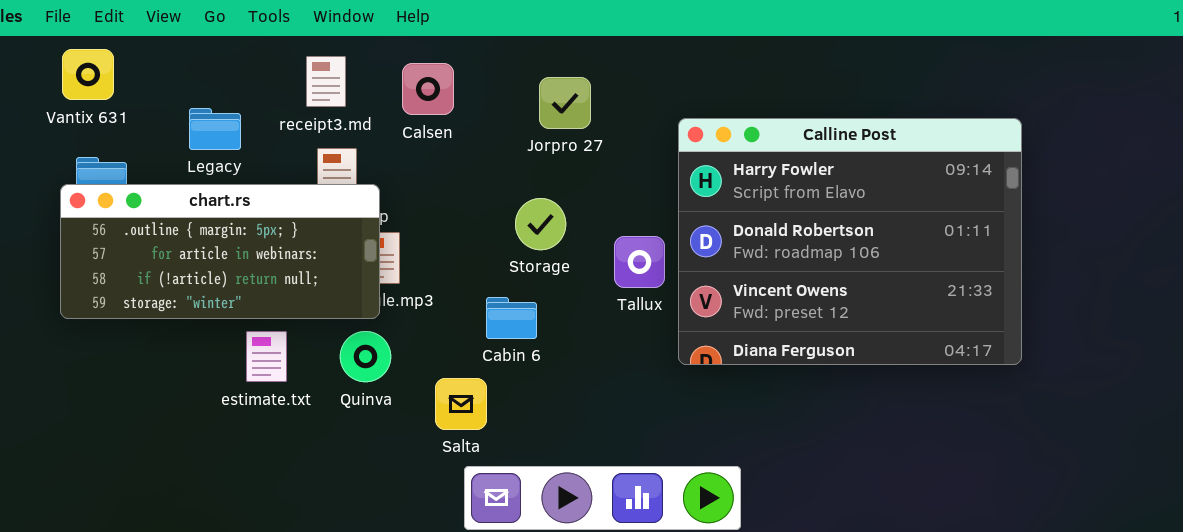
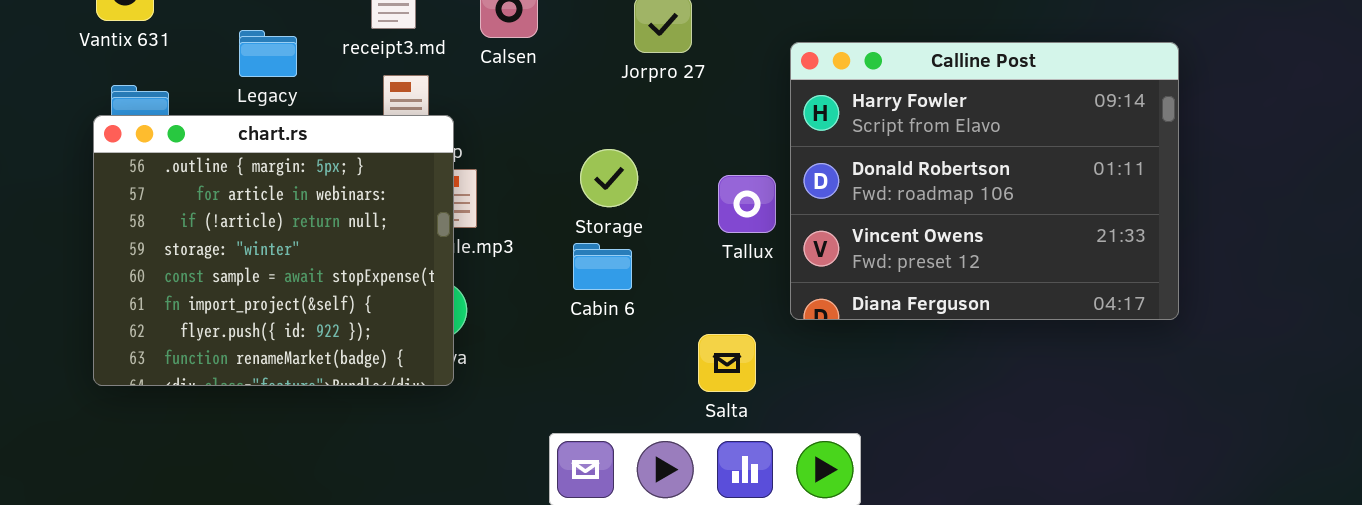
chart.rs: [60,184,380,319] -> [93,115,454,386], resized
Storage: [515,198,566,250] -> [580,149,638,207], moved
Salta: [435,378,487,430] -> [698,334,756,392], moved

